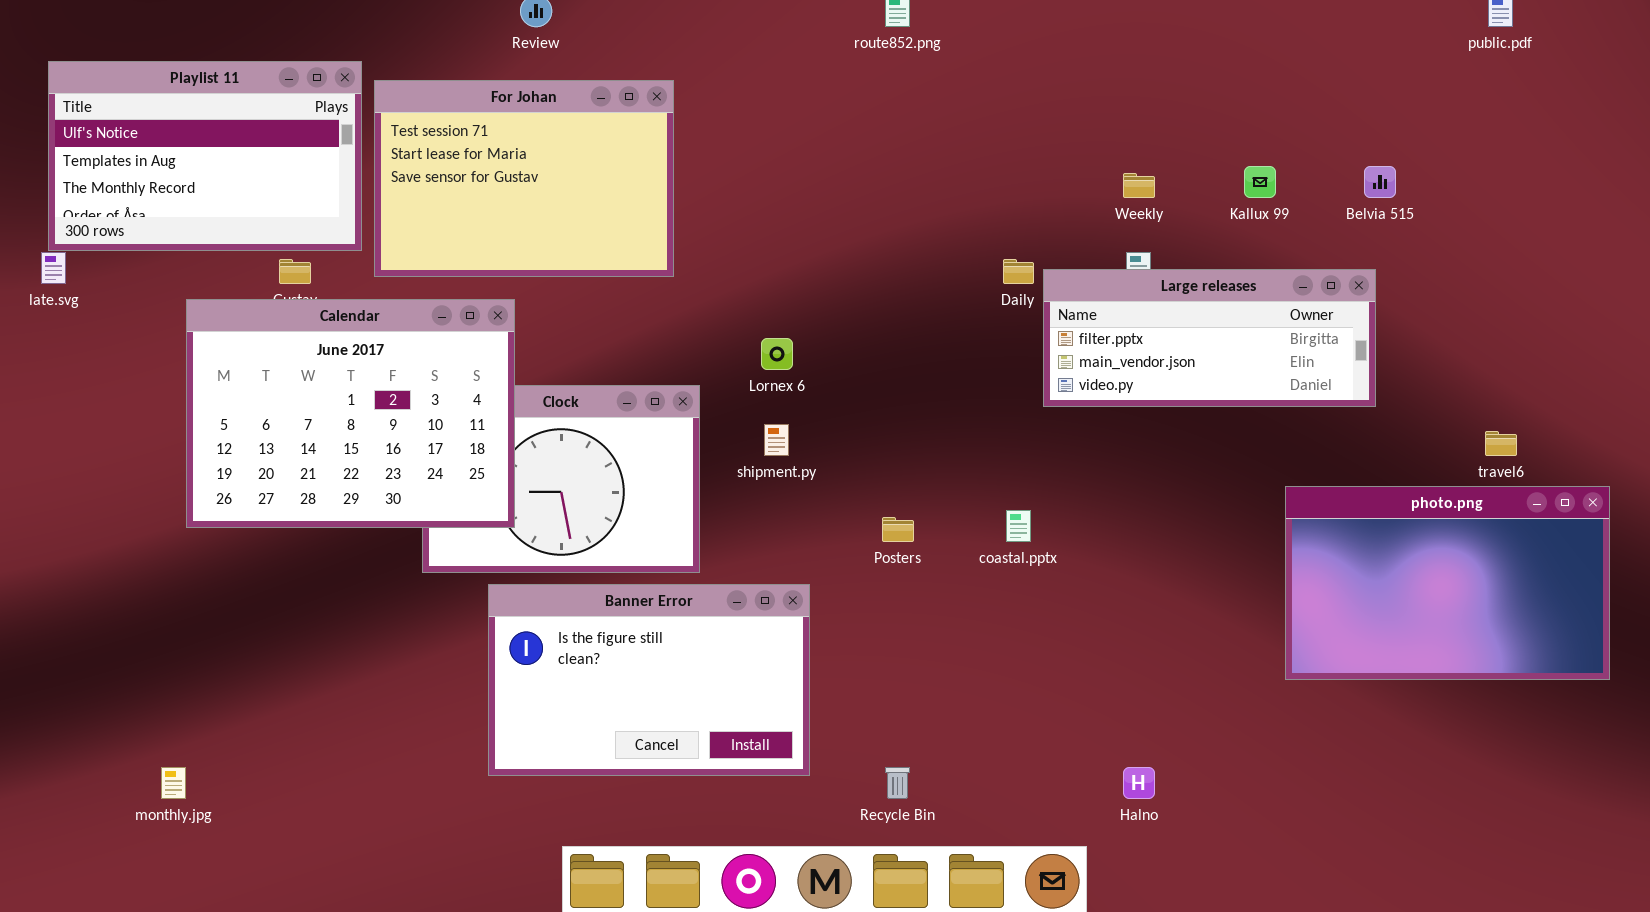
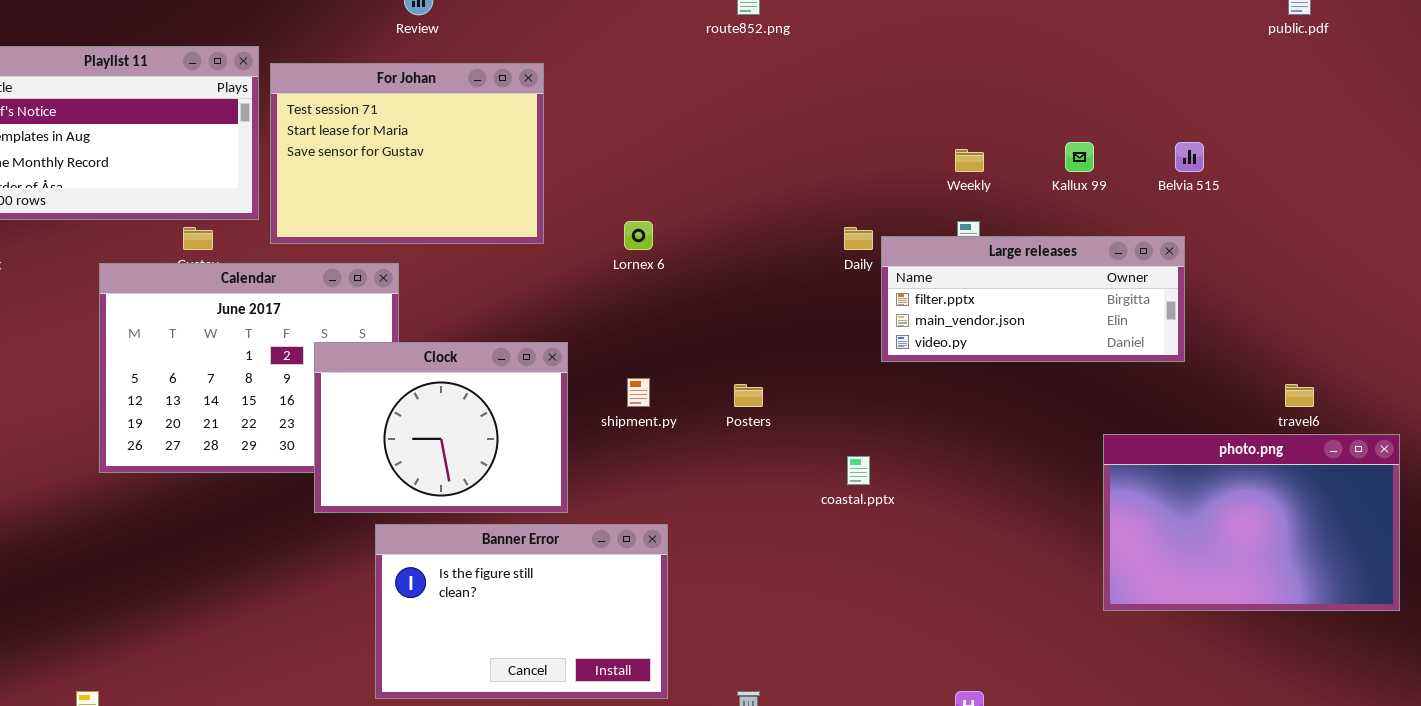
Lornex 6: [761,338,793,370] -> [624,221,653,250], moved
Clock: [422,385,700,573] -> [314,342,568,513], raised
Posters: [882,517,914,542] -> [734,384,763,407], moved

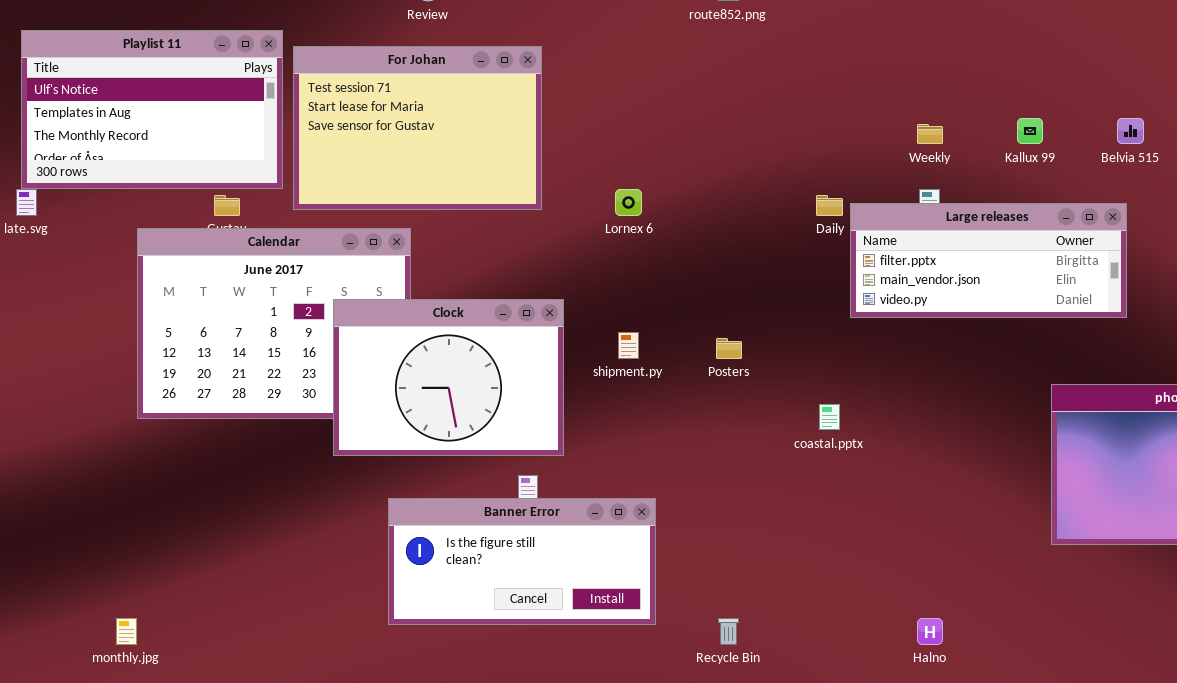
Banner Error: [375,524,668,699] -> [388,498,656,625], resized

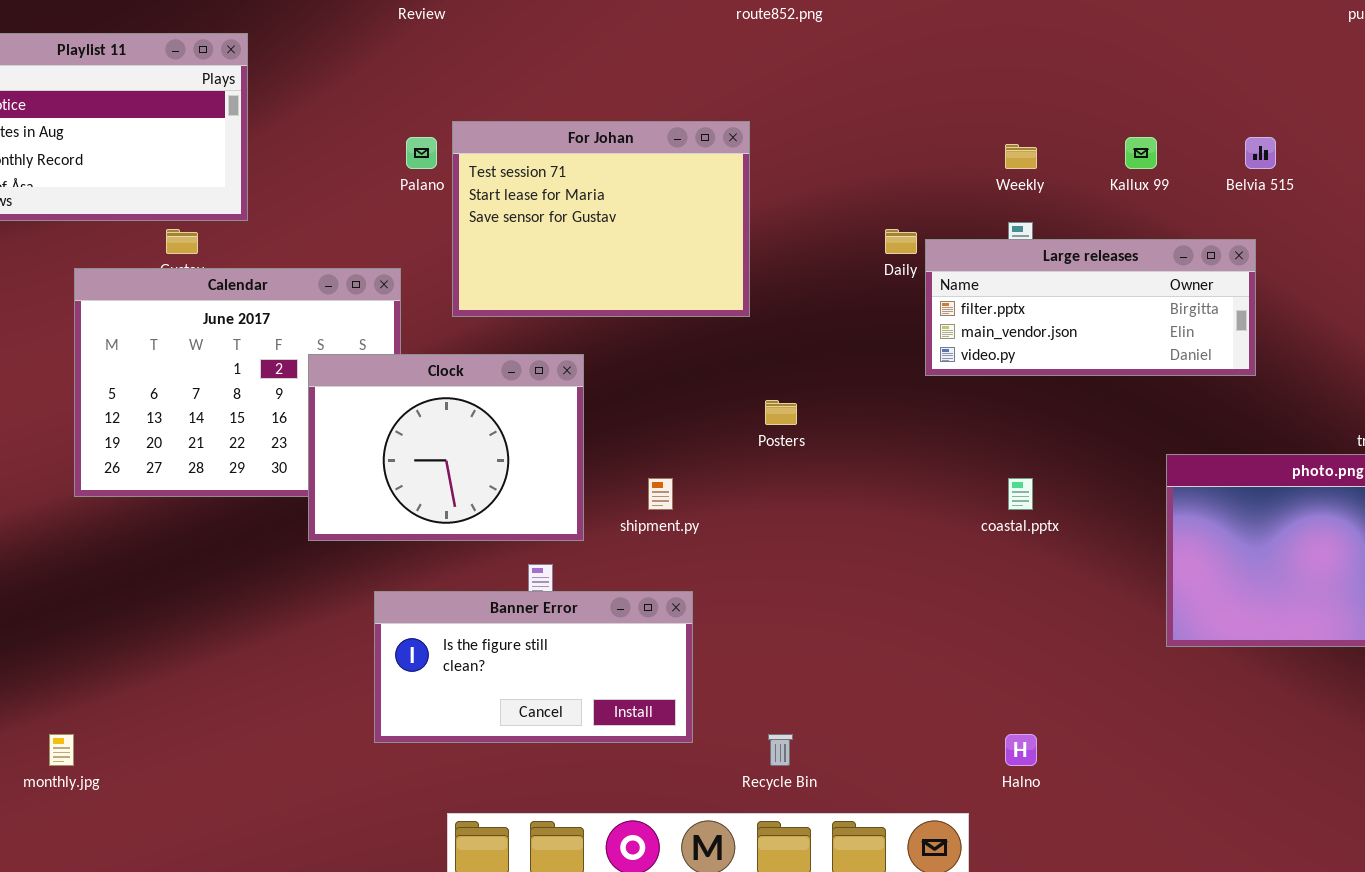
For Johan: [293,46,542,210] -> [452,121,750,317], moved
shipment.py: [618,332,639,359] -> [648,478,673,510], moved
coastal.pptx: [819,404,840,430] -> [1008,478,1033,510], moved

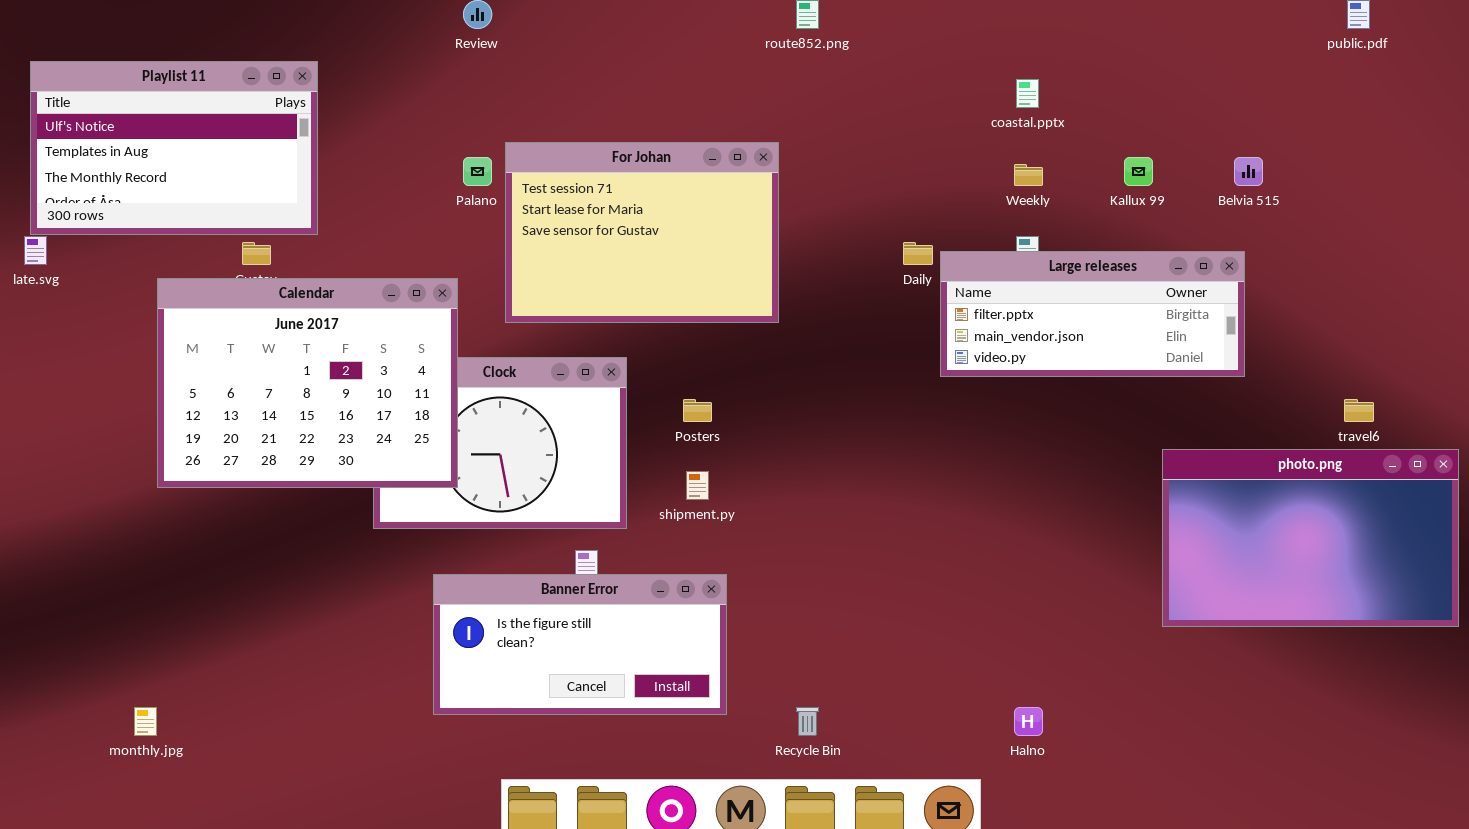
Calendar: [74,268,401,497] -> [157,278,458,488], raised
Posters: [765,400,797,425] -> [683,399,712,422], moved
coastal.pptx: [1008,478,1033,510] -> [1016,79,1039,108], moved

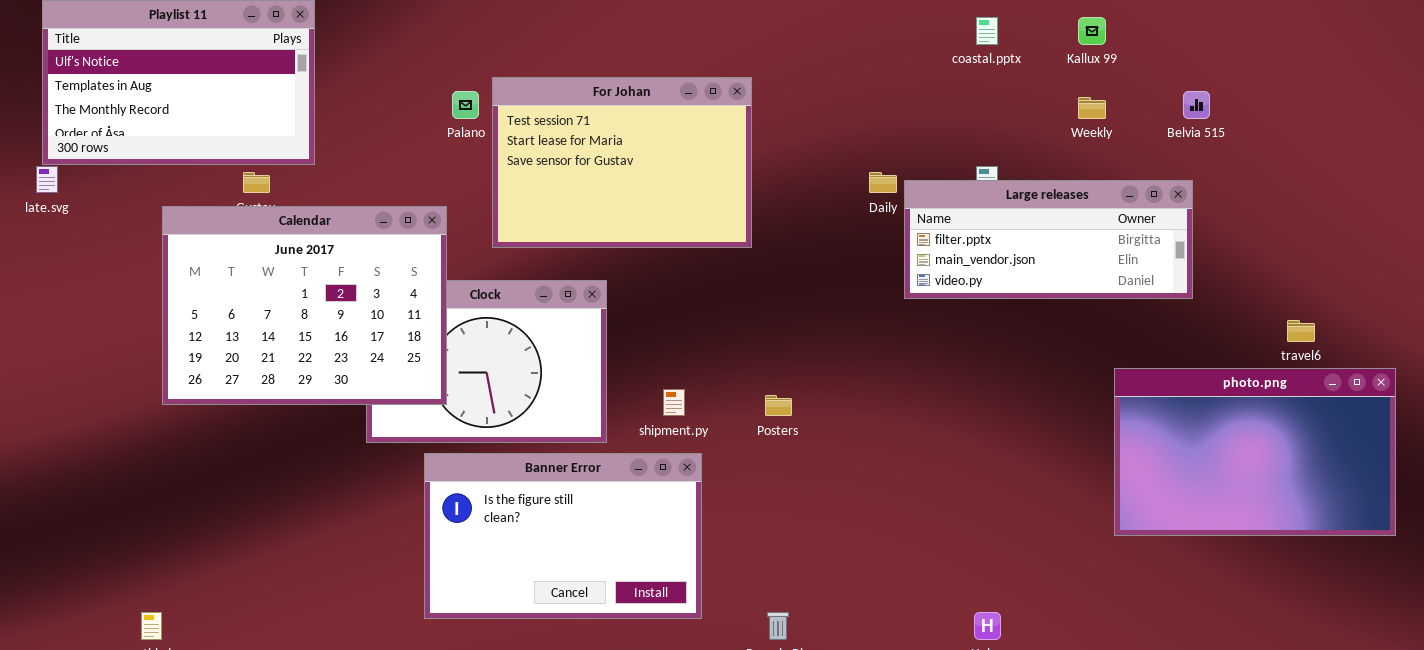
Kallux 99: [1124,157,1153,186] -> [1078,17,1106,45], moved
Weekly: [1014,164,1043,186] -> [1078,97,1106,119], moved
Posters: [683,399,712,422] -> [765,395,792,416], moved
Banner Error: [433,574,727,715] -> [424,453,702,619], resized

